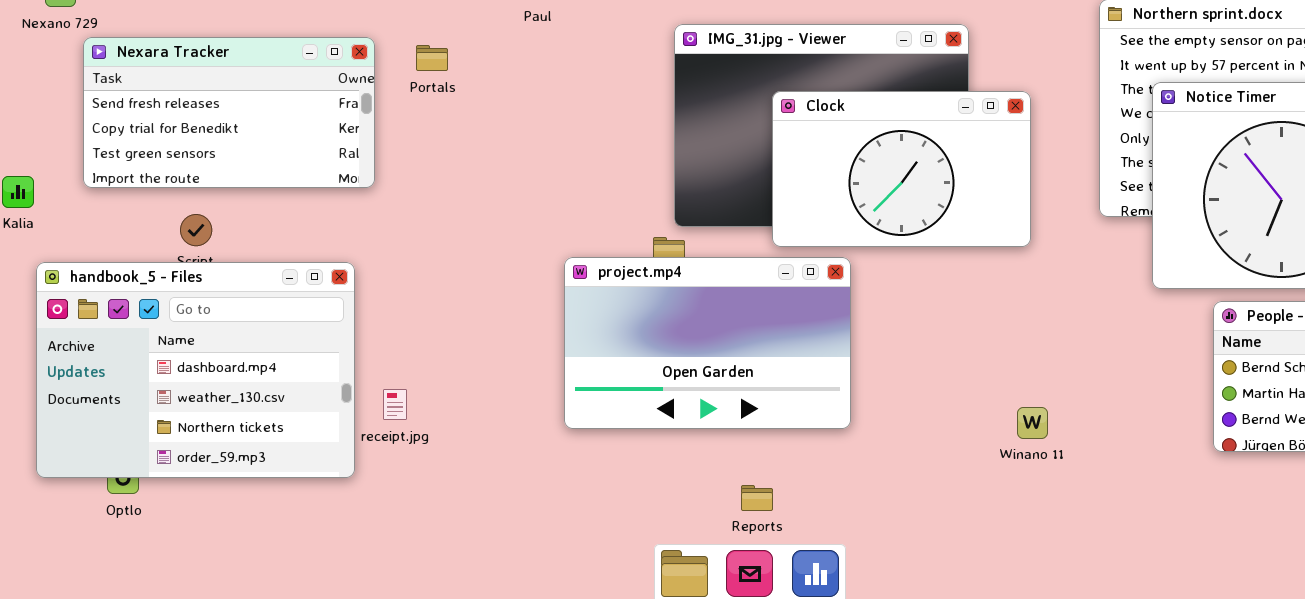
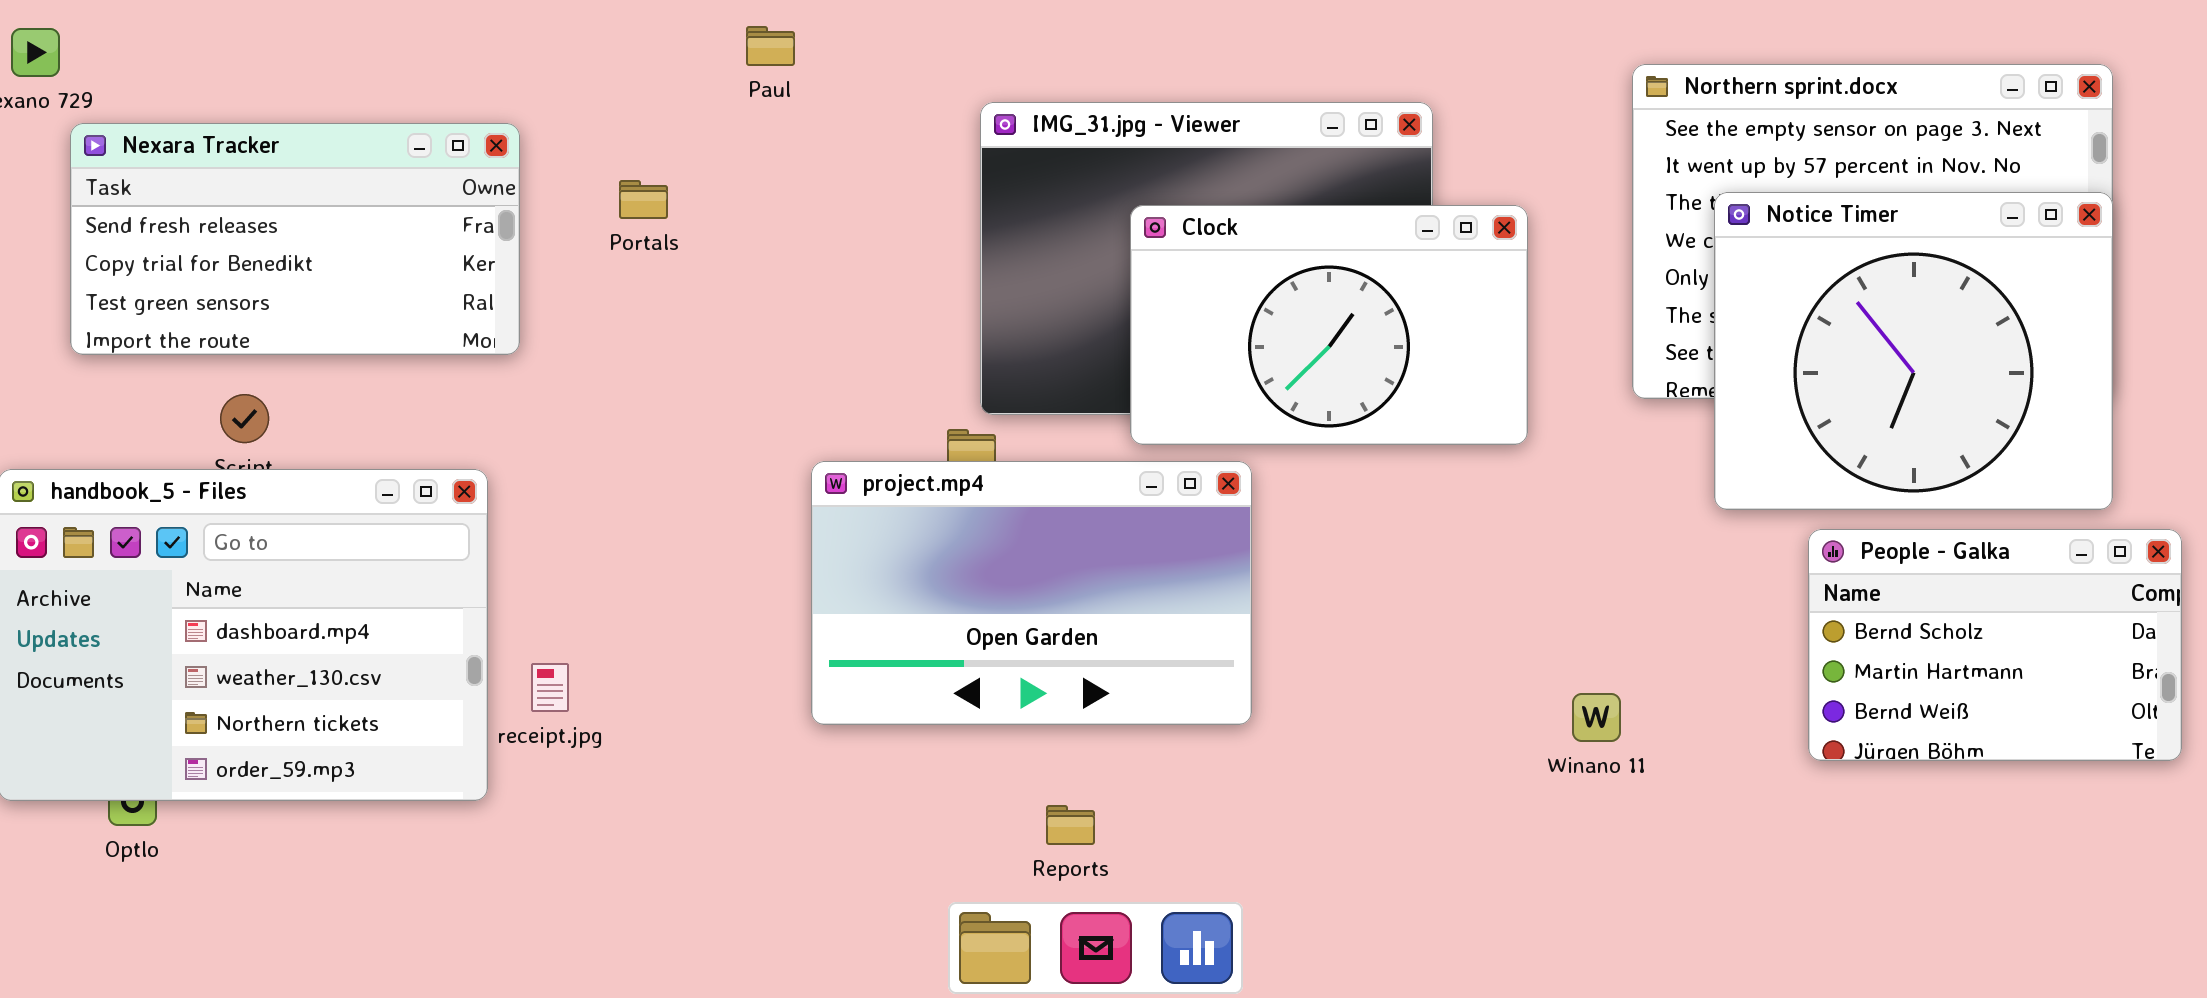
Portals: [416,45,448,71] -> [619,180,668,219], moved
Winano 11: [1017,407,1048,439] -> [1572,693,1621,742], moved
Reports: [741,485,773,511] -> [1046,805,1095,845], moved

